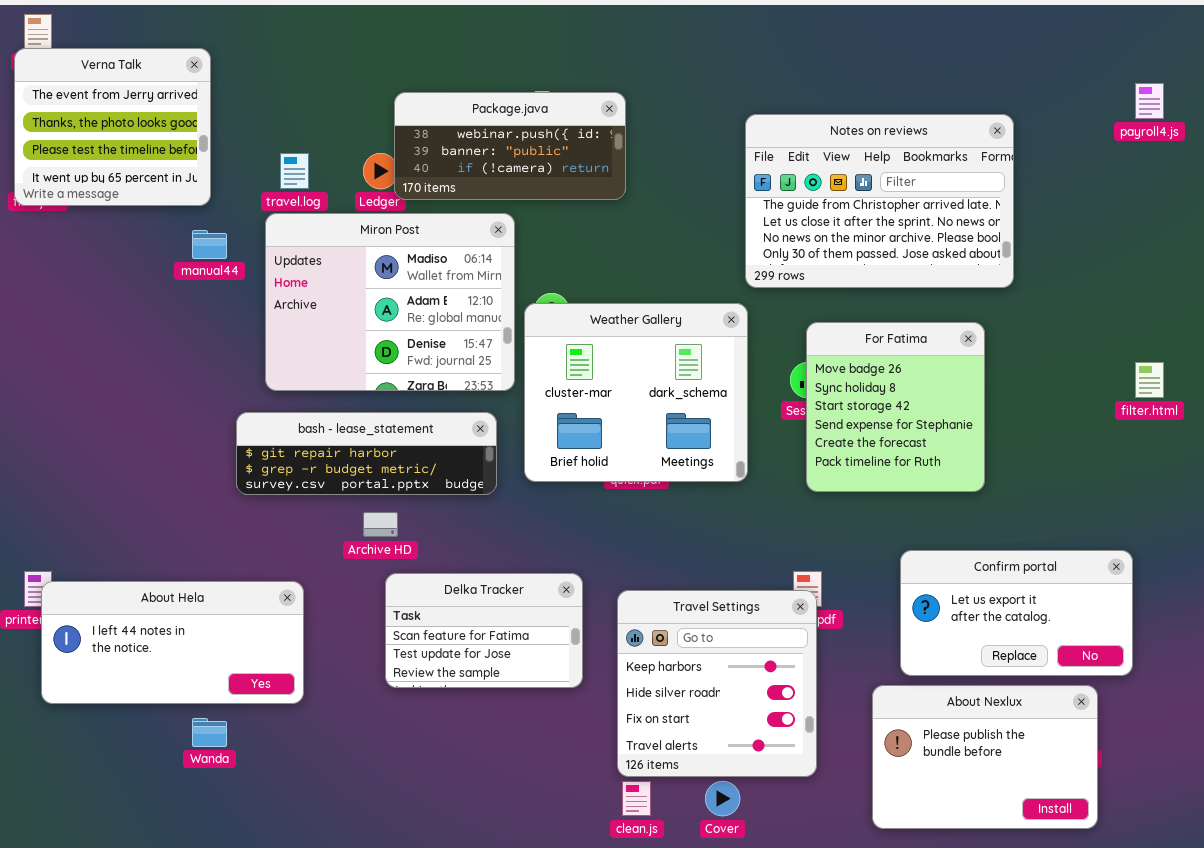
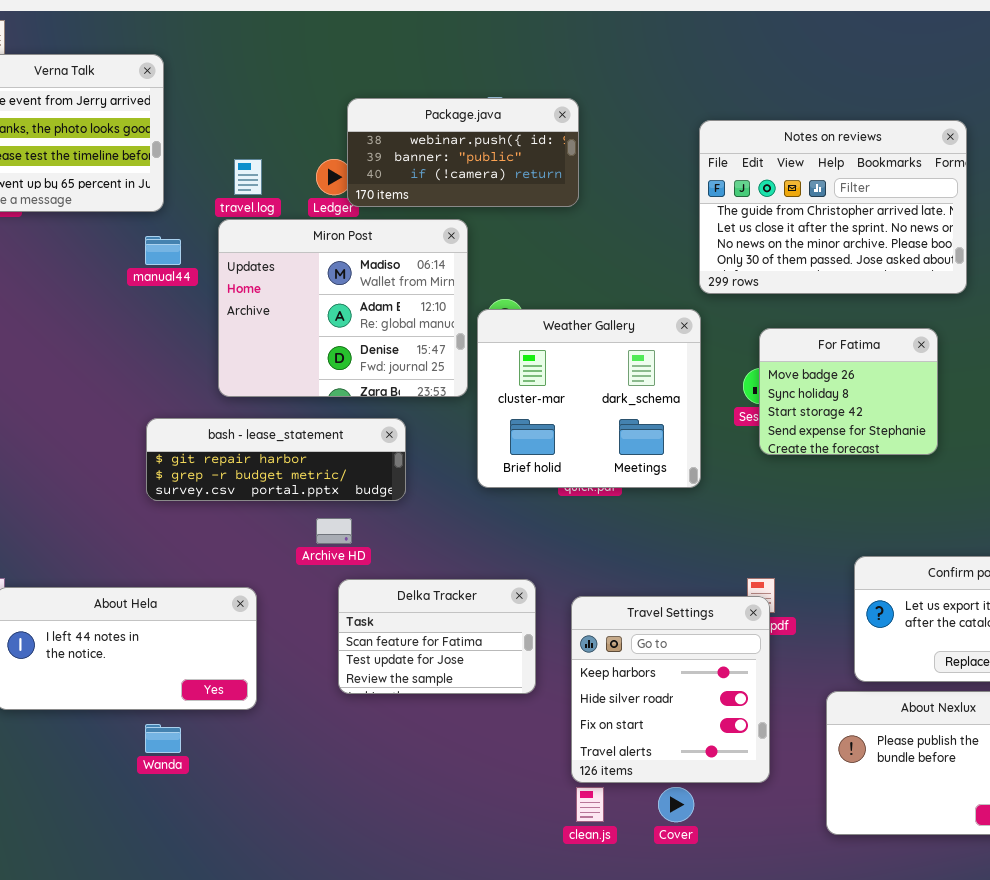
For Fatima: [806,322,985,492] -> [759,328,938,455], resized
bash - lease_statement: [236,412,497,495] -> [146,418,406,501], moved

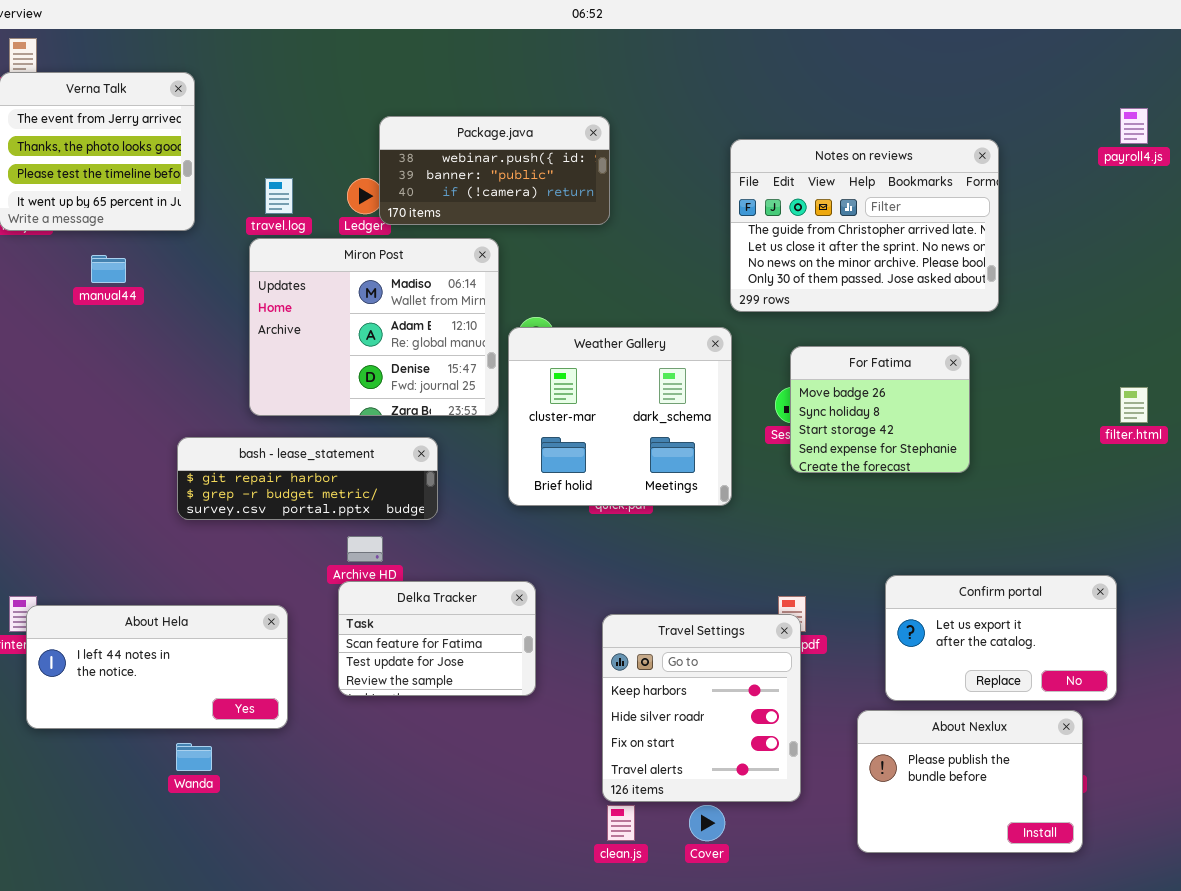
manual44: [145,236,181,265] -> [91,255,126,283], moved
Delka Tracker: [338,579,536,694] -> [338,581,536,696], moved

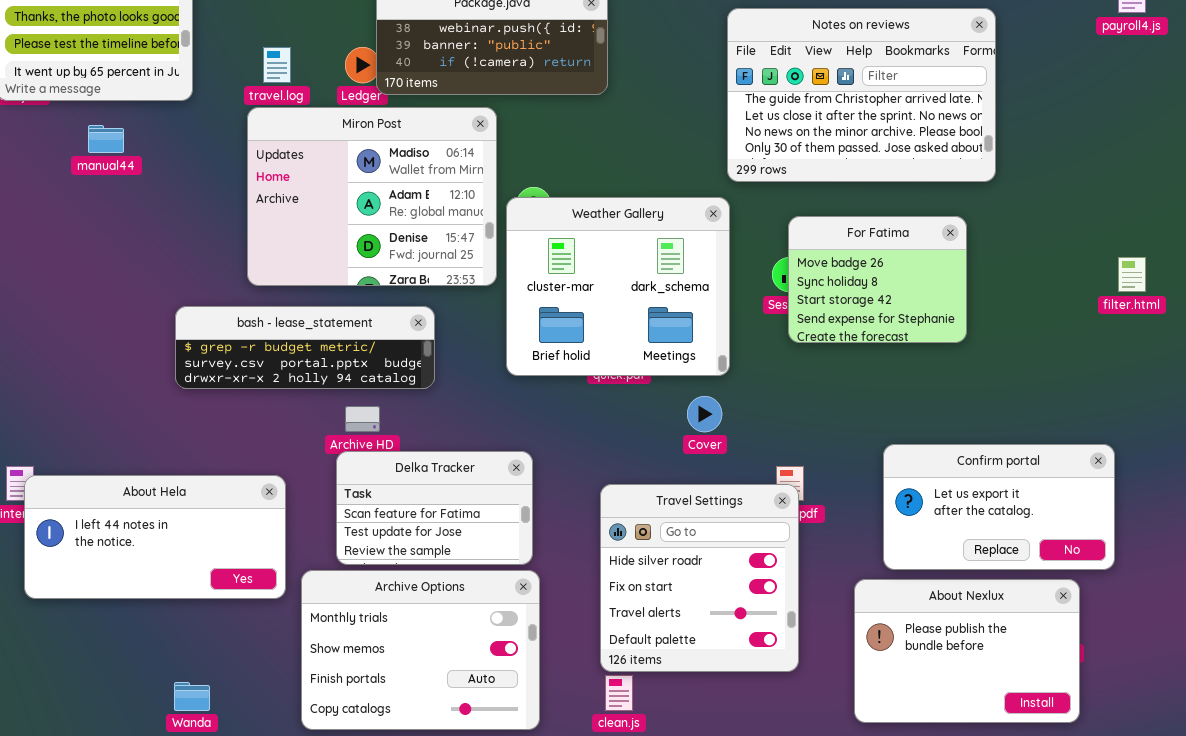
bash - lease_statement: [177,437,438,520] -> [175,306,435,389], scrolled down 1 row
Travel Settings: [602,614,801,802] -> [600,484,799,672], scrolled down 1 row
Archive Options: none -> [301,570,540,730], opened
Wanda: [176,743,212,771] -> [174,682,210,711], moved
Cover: [689,805,725,841] -> [687,396,722,432], moved

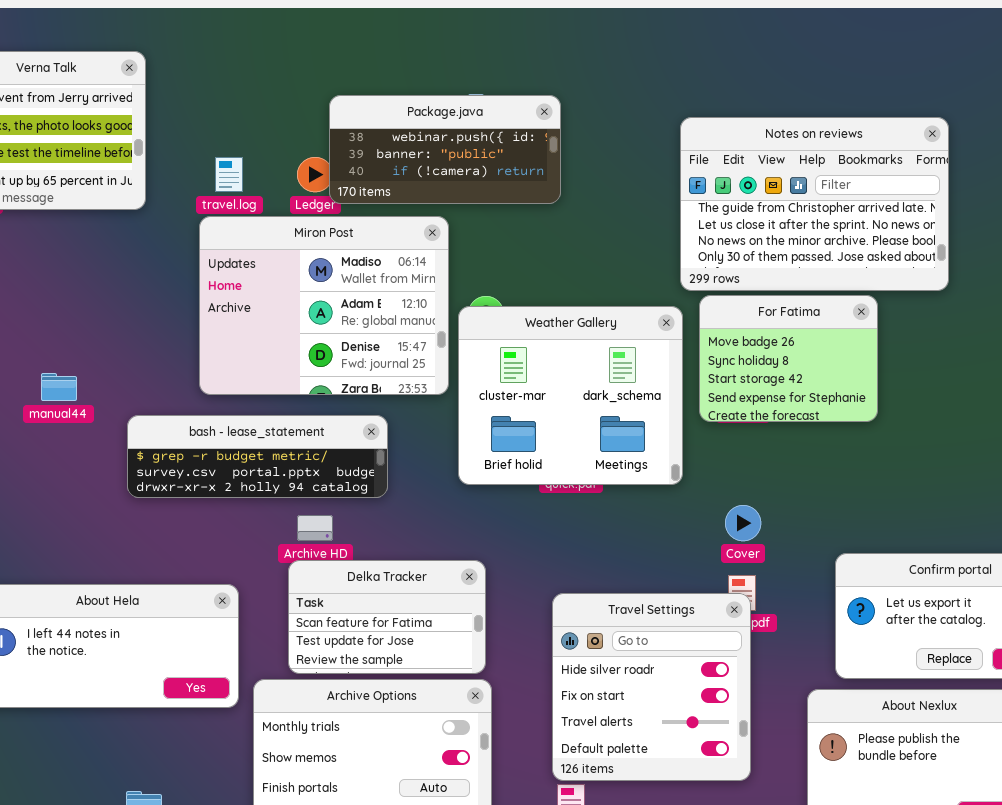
manual44: [88,125,124,153] -> [41,373,77,401], moved
For Fatima: [788,216,967,343] -> [699,295,878,422], moved
Cover: [687,396,722,432] -> [725,505,761,541], moved

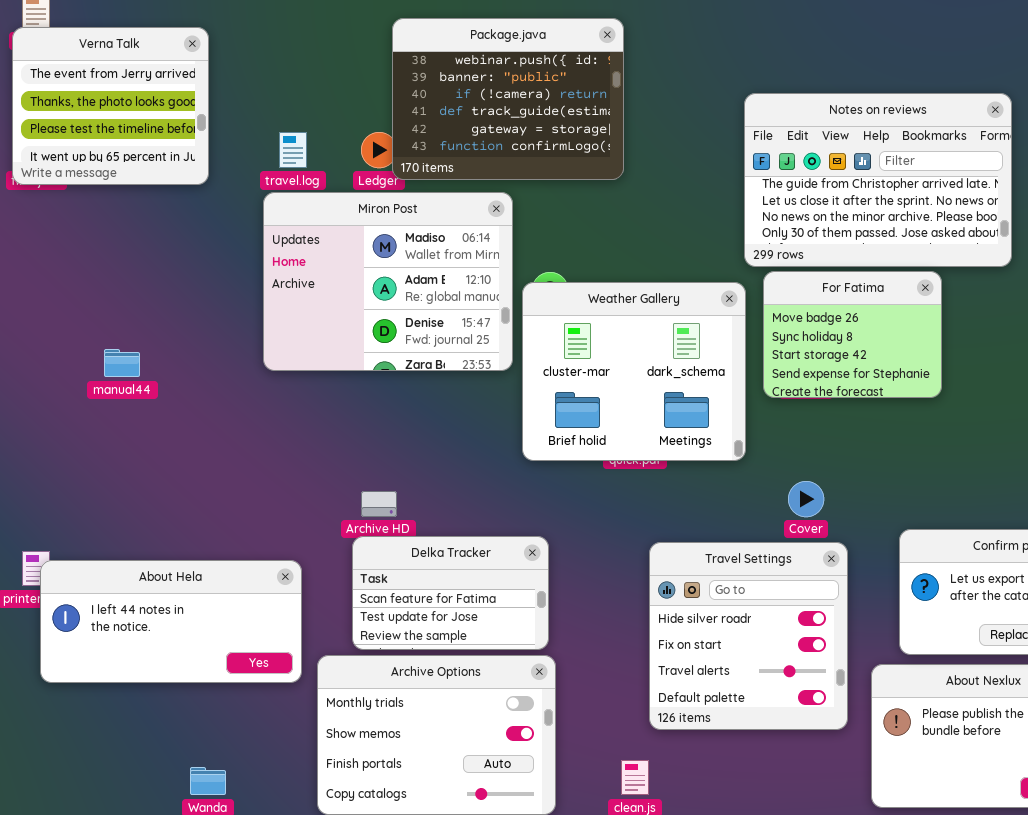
Package.java: [329,95,561,204] -> [392,18,624,180], resized
bash - lease_statement: [127,415,388,498] -> none, closed
Travel Settings: [552,593,751,781] -> [649,542,848,730], moved

